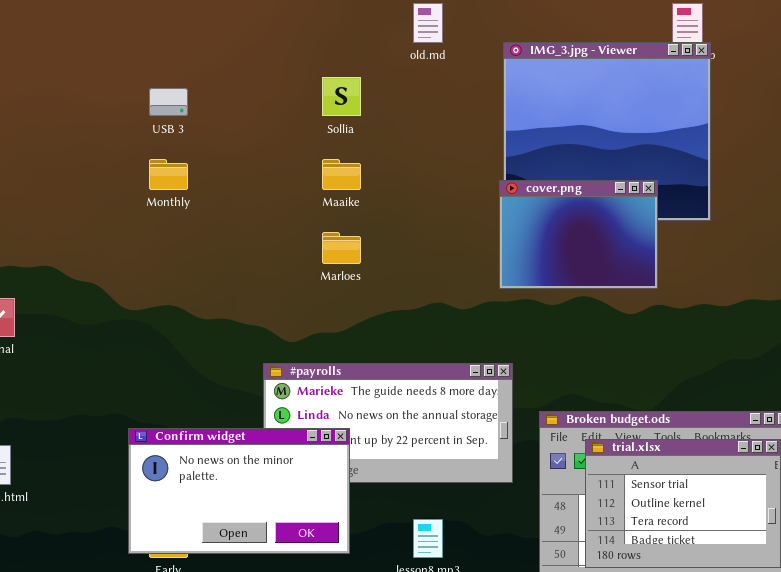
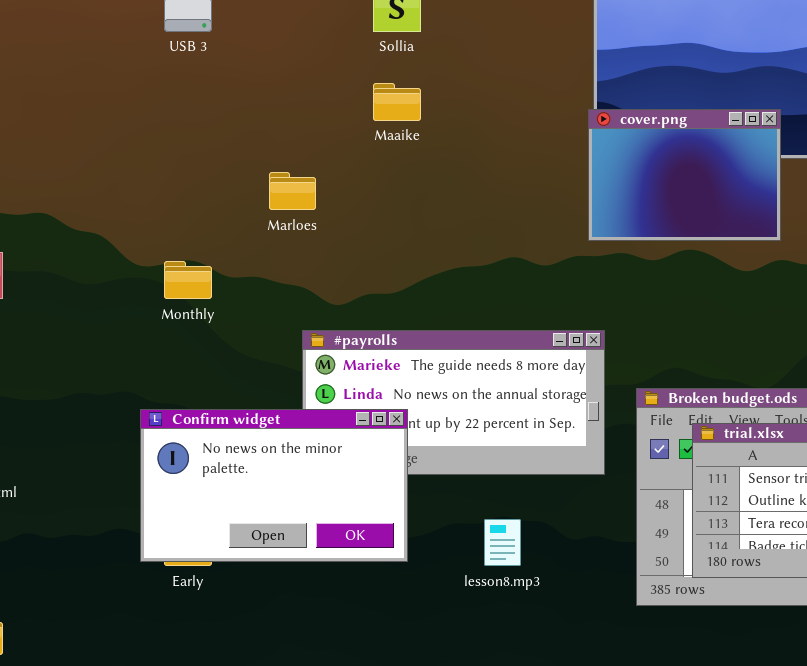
Monthly: [149,159,188,190] -> [164,261,212,299], moved
Marloes: [322,232,361,264] -> [269,172,316,210], moved

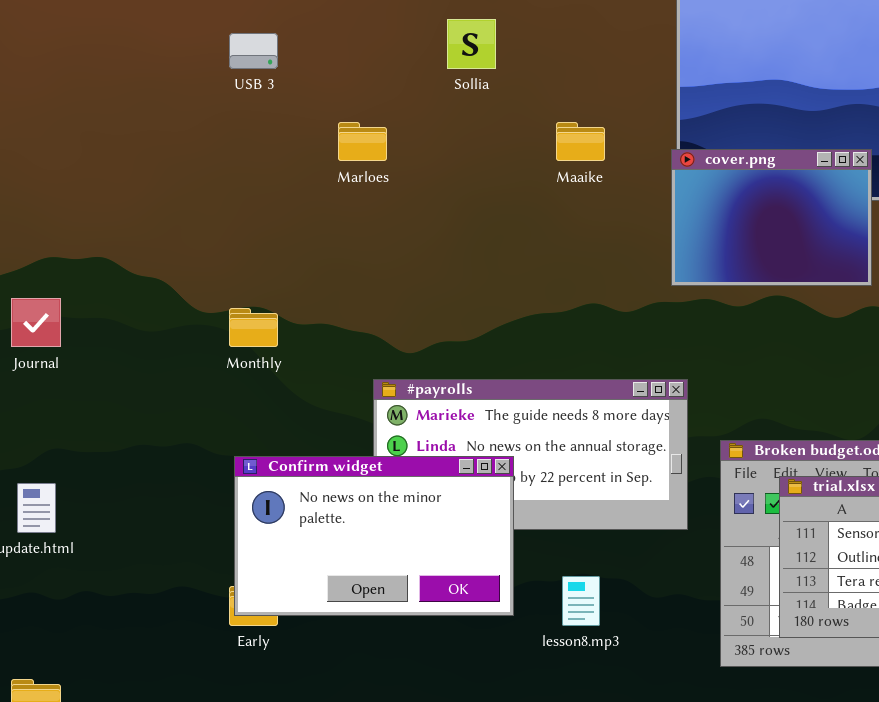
Maaike: [373,83,421,121] -> [556,122,605,161], moved
Marloes: [269,172,316,210] -> [338,122,387,161], moved
Confirm widget: [140,409,408,562] -> [234,456,514,616], moved

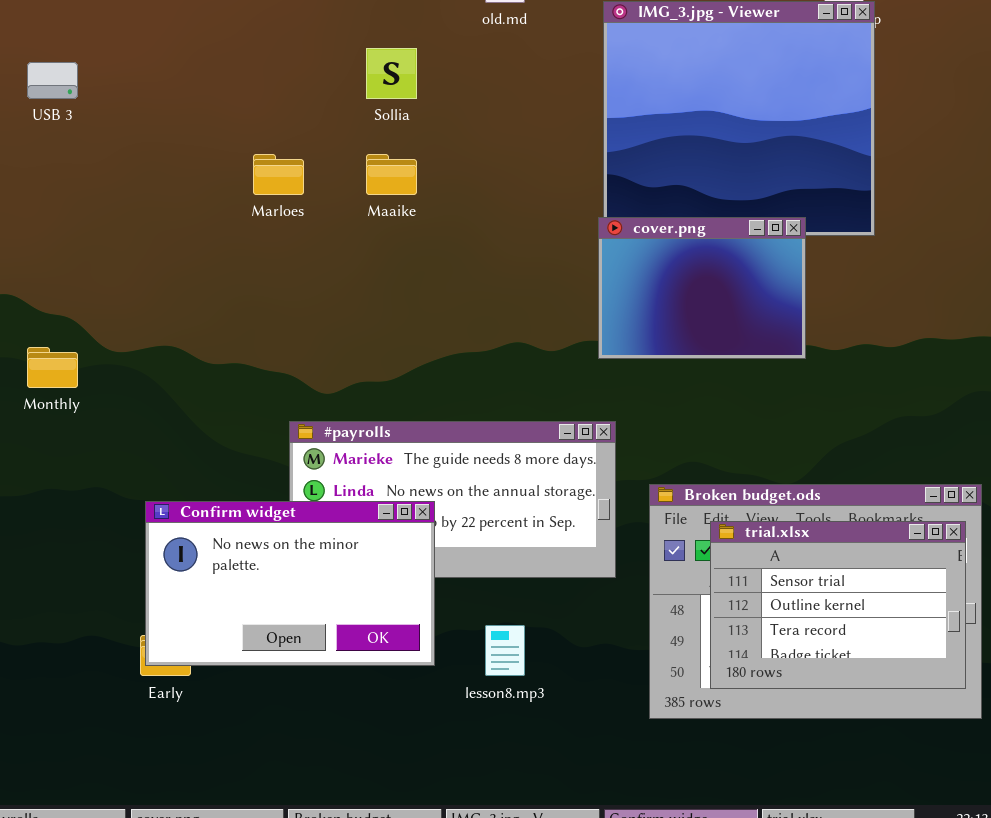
USB 3: [229,33,278,69] -> [27,62,78,99], moved
Maaike: [556,122,605,161] -> [366,154,417,195], moved
cover.png: [671,149,872,286] -> [598,217,806,359], moved
Monthly: [229,308,278,347] -> [27,347,78,388], moved

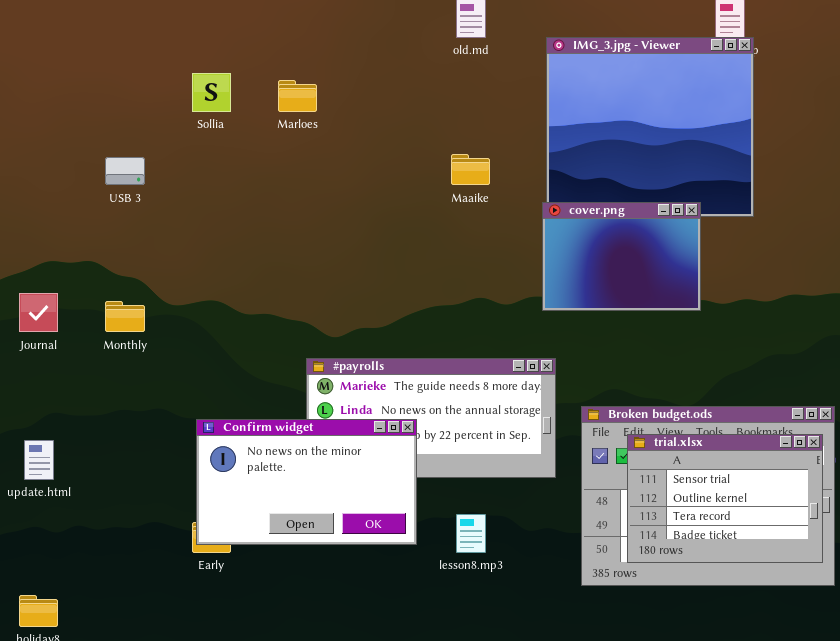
Sollia: [366,48,417,99] -> [192,73,231,112], moved
USB 3: [27,62,78,99] -> [105,157,145,185], moved
Marloes: [253,154,304,195] -> [278,80,317,112], moved
Maaike: [366,154,417,195] -> [451,154,490,185], moved

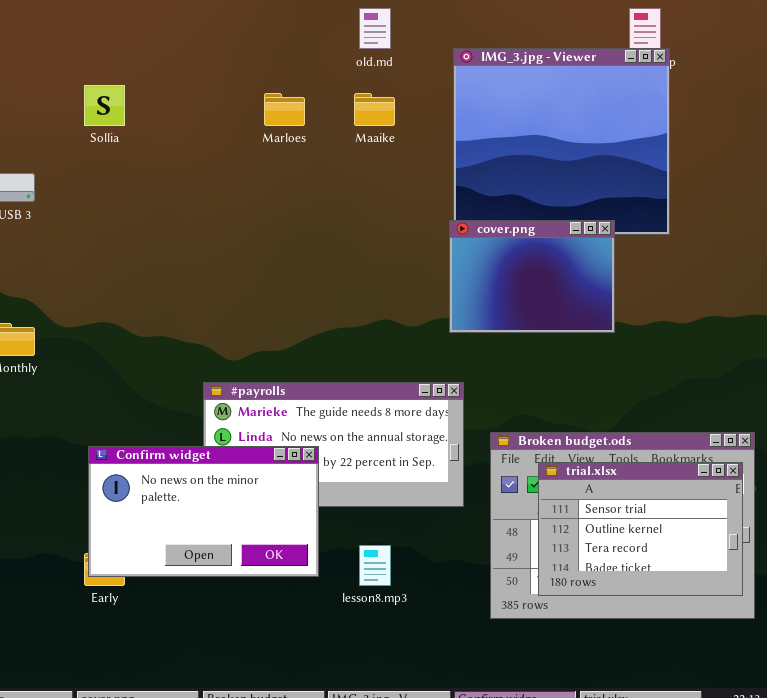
Marloes: [278,80,317,112] -> [264,93,305,126], moved
Maaike: [451,154,490,185] -> [354,93,395,126], moved

